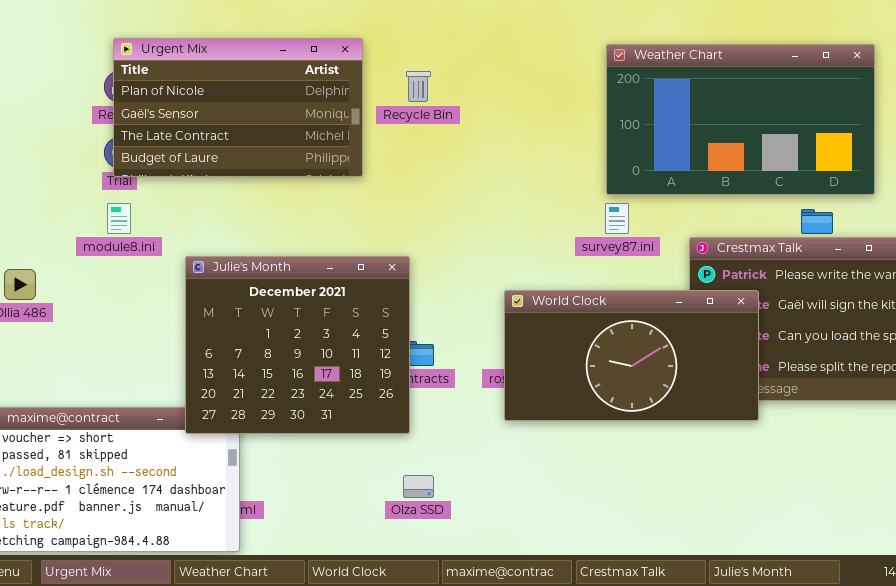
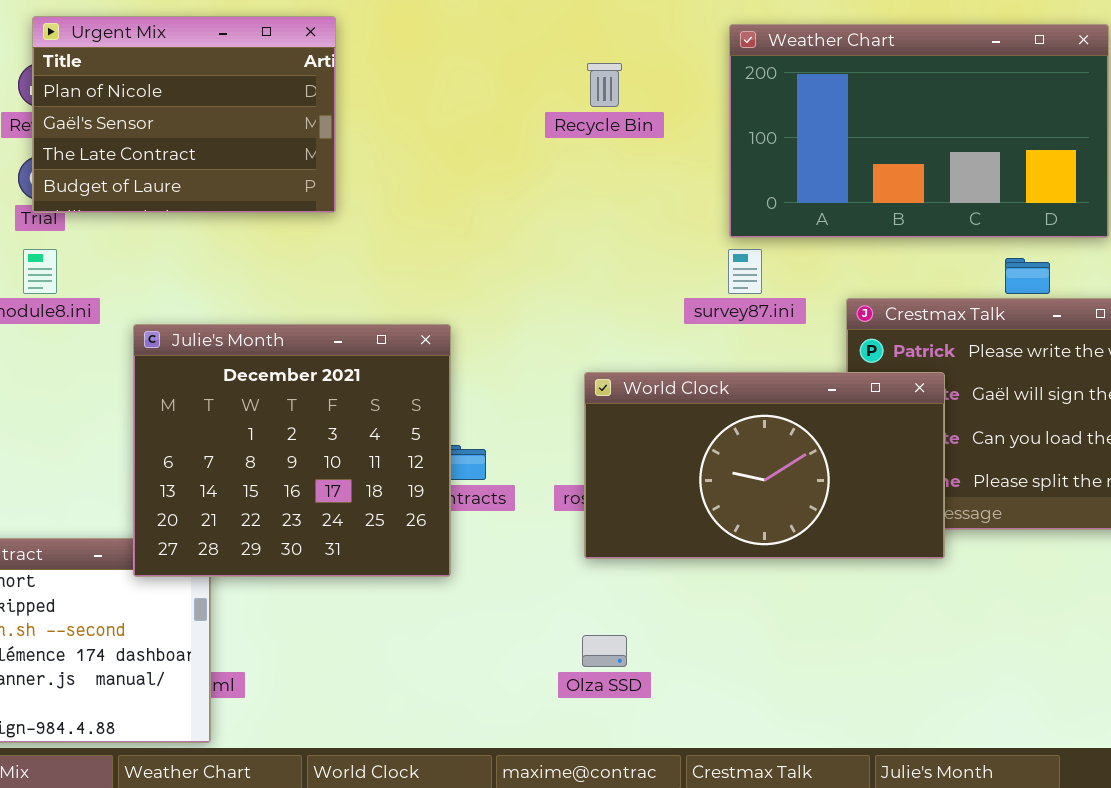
Urgent Mix: [113,38,363,177] -> [32,16,336,213], resized
Recycle Bin: [406,71,431,102] -> [587,63,622,107], moved
Olza SSD: [403,475,434,498] -> [582,635,627,667], moved

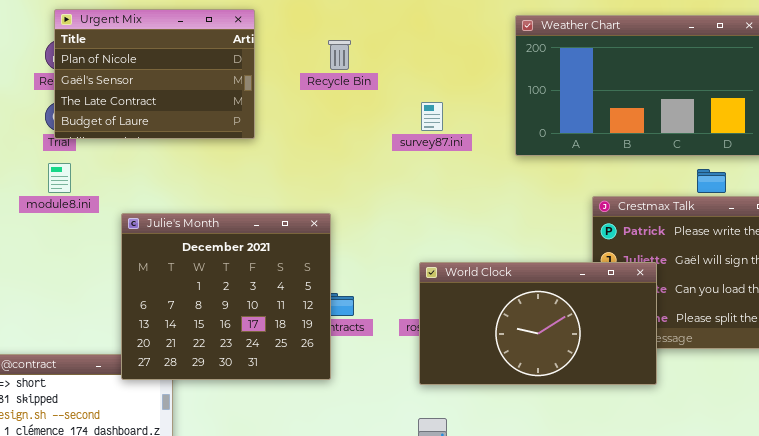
Recycle Bin: [587,63,622,107] -> [328,40,351,70], moved
survey87.ini: [728,249,762,294] -> [421,102,443,131], moved
World Clock: [584,372,945,559] -> [419,262,657,385], moved

